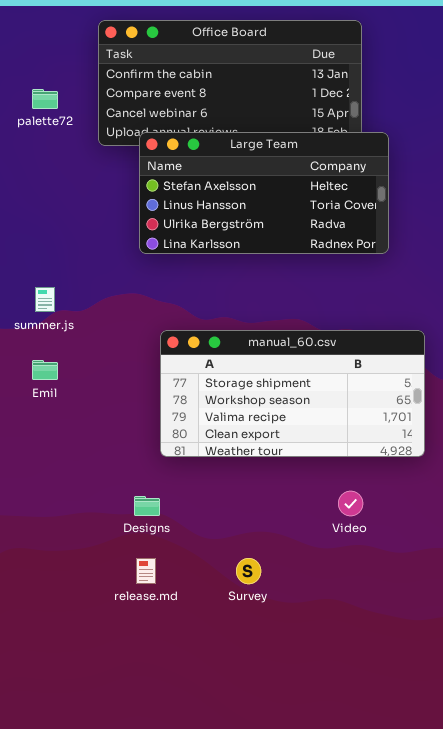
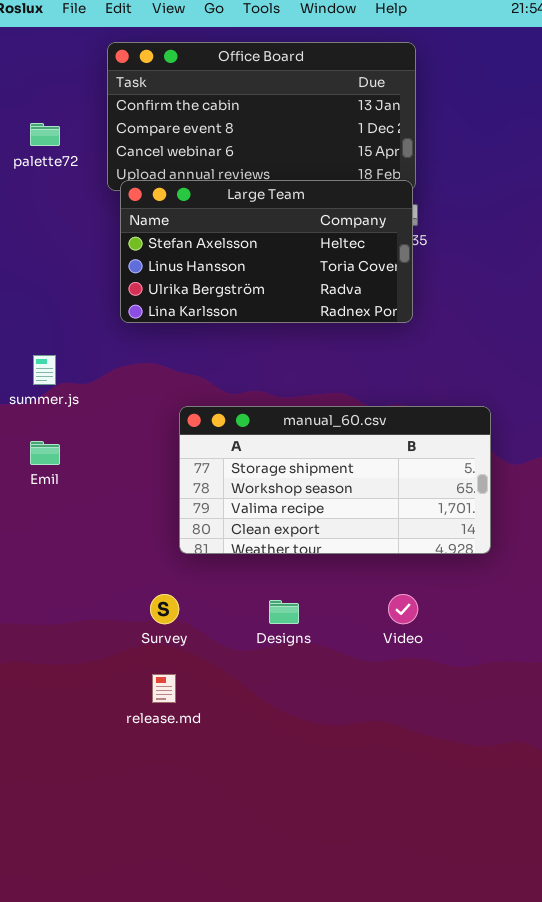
Large Team: [139,132,389,254] -> [120,180,413,323], moved
Designs: [134,496,160,516] -> [269,600,299,624], moved
Survey: [236,558,261,584] -> [150,594,179,624], moved

